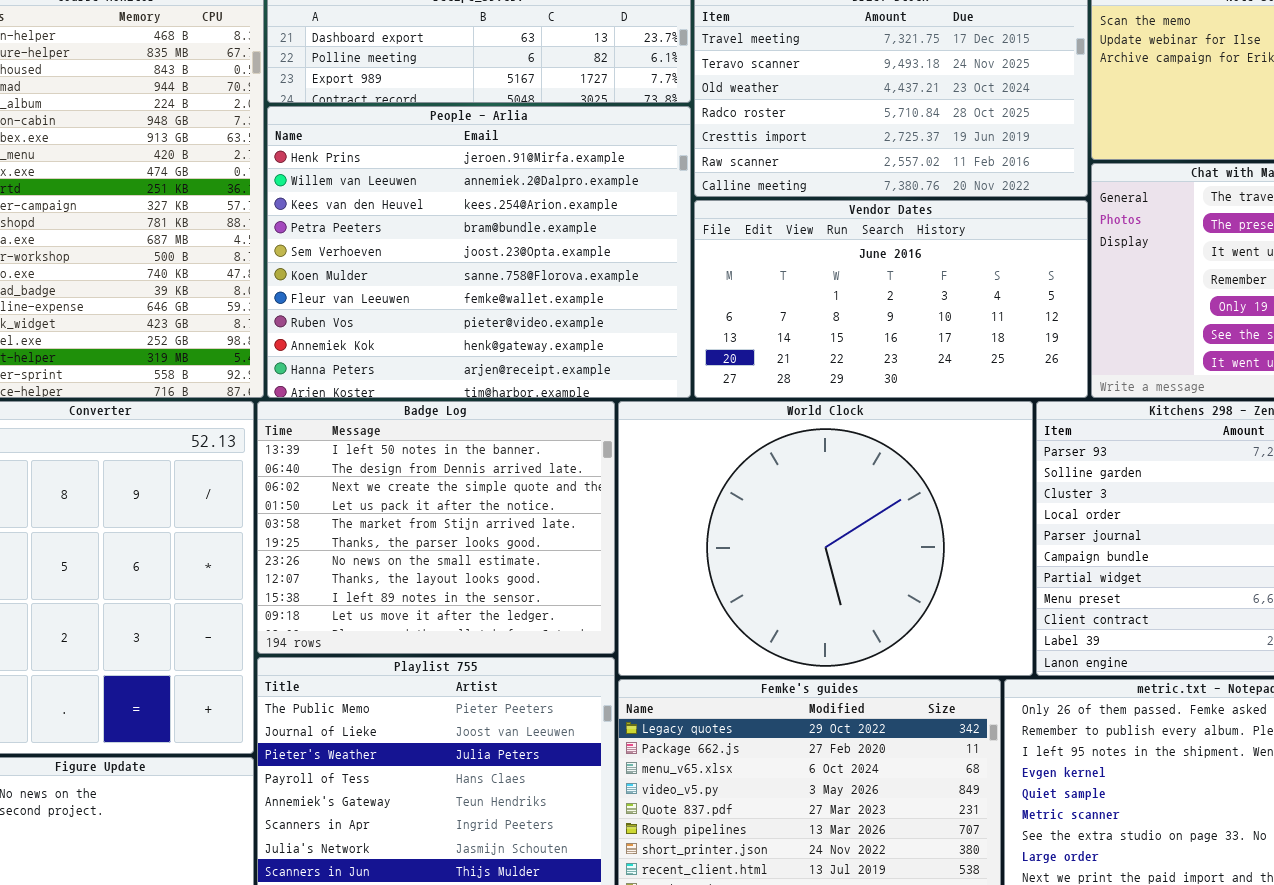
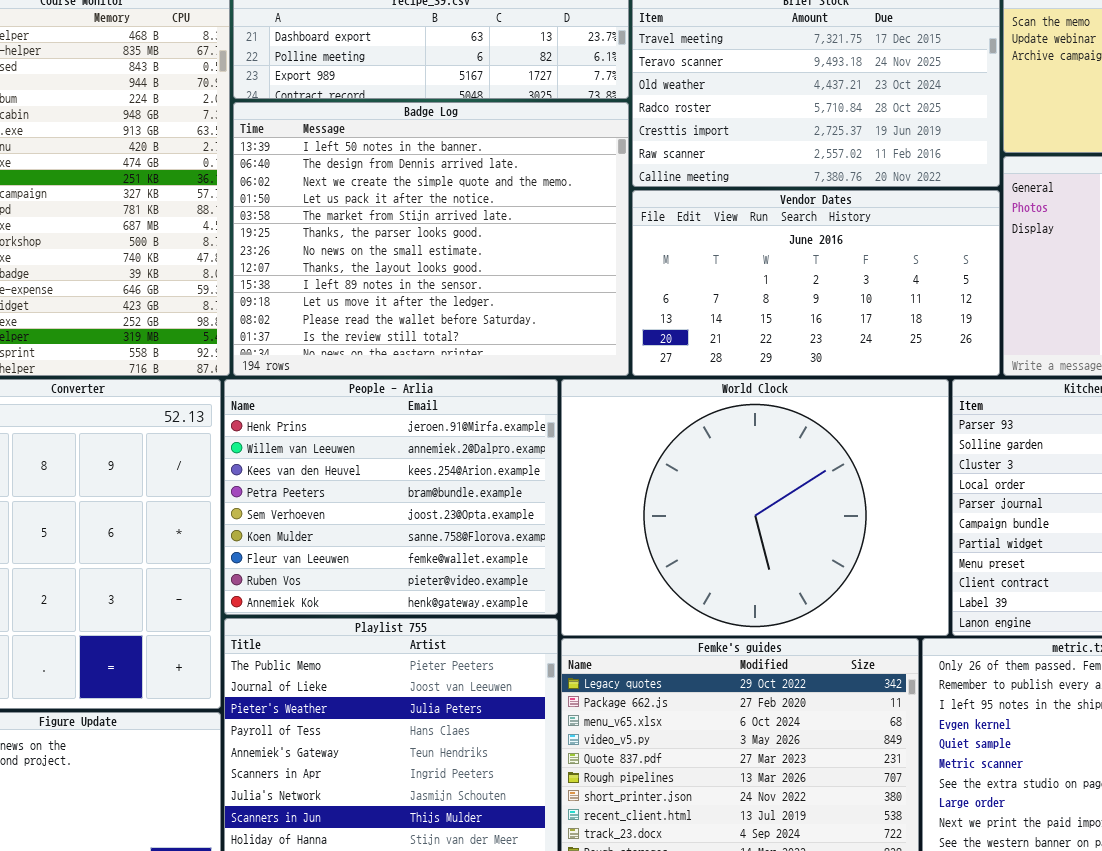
People - Arlia: [267,106,691,398] -> [224,379,558,615], moved, resized
Badge Log: [257,401,615,654] -> [233,102,629,376], moved, resized

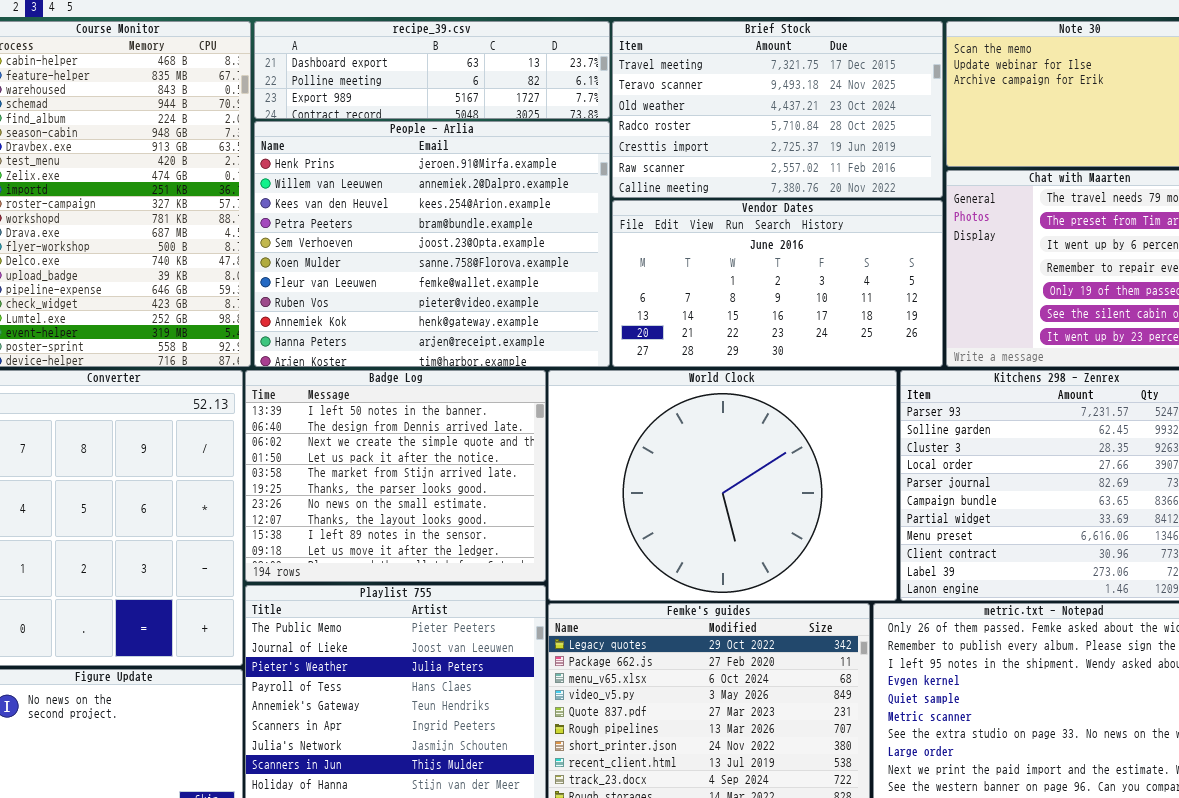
Badge Log: [233,102,629,376] -> [245,370,546,582], moved, resized
People - Arlia: [224,379,558,615] -> [254,121,610,367], moved, resized

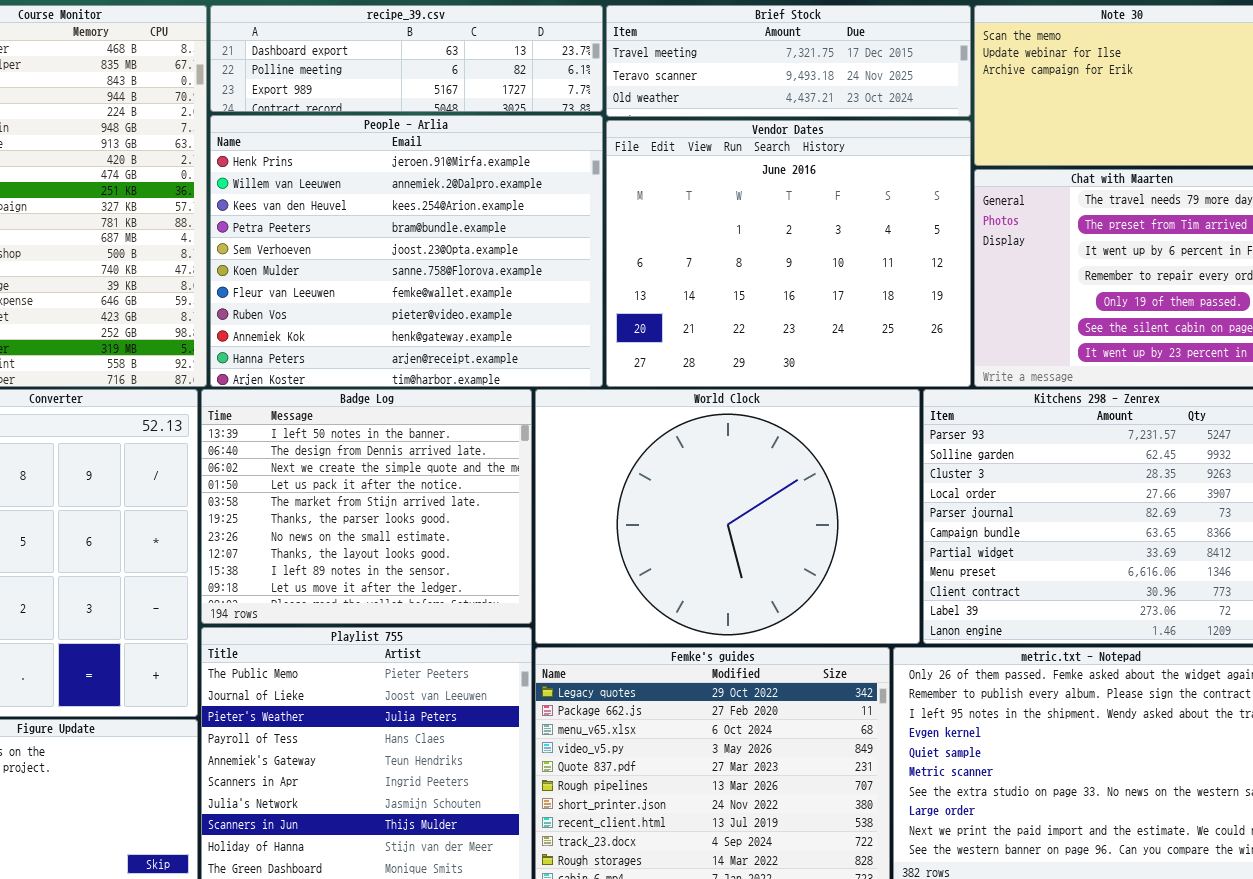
Brief Stock: [612,21,943,198] -> [606,5,971,117], resized
Vendor Dates: [612,200,943,367] -> [606,120,971,387], resized

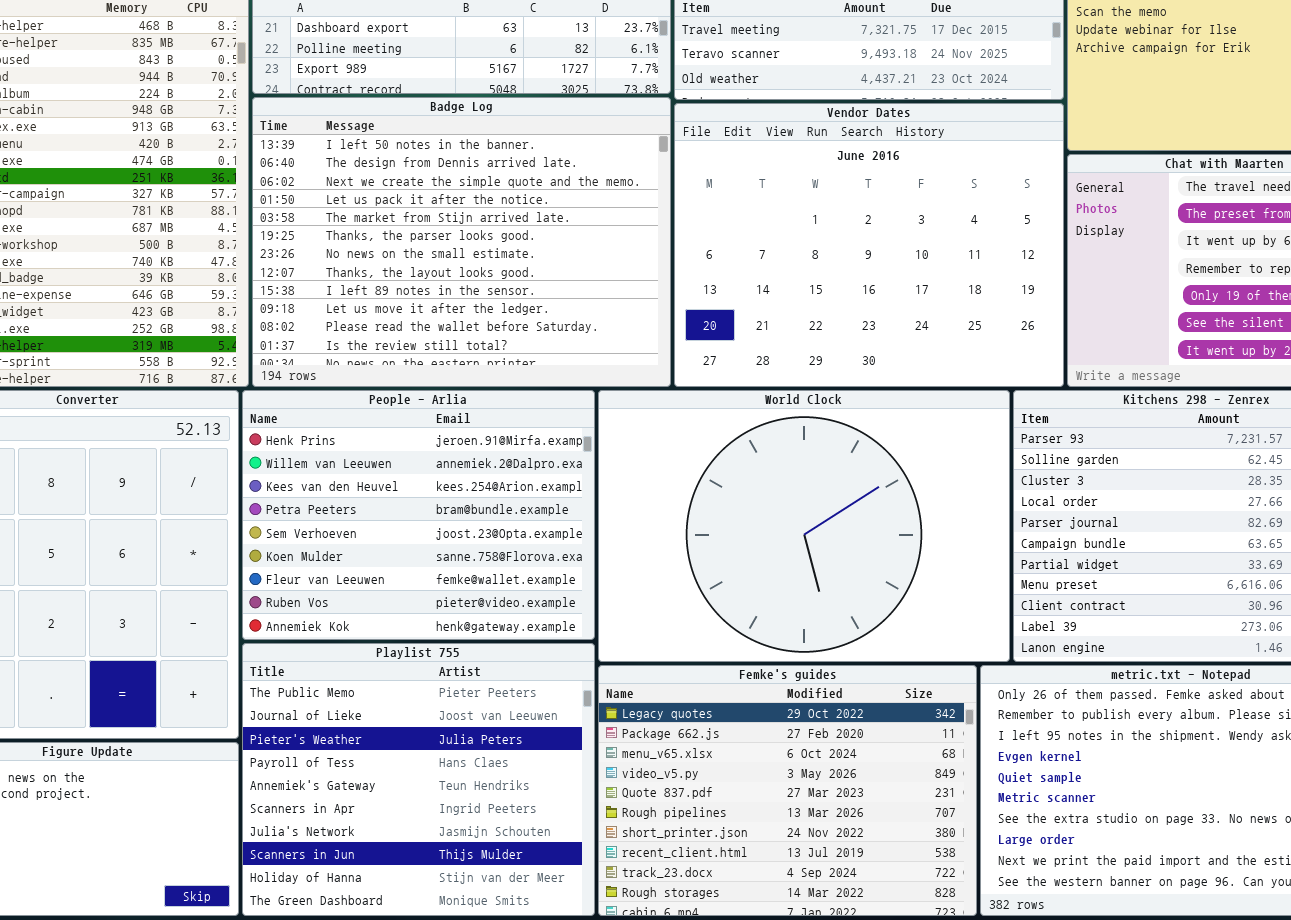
People - Arlia: [210,115,603,387] -> [242,390,595,640], moved, resized
Badge Log: [201,389,532,624] -> [252,97,671,387], moved, resized

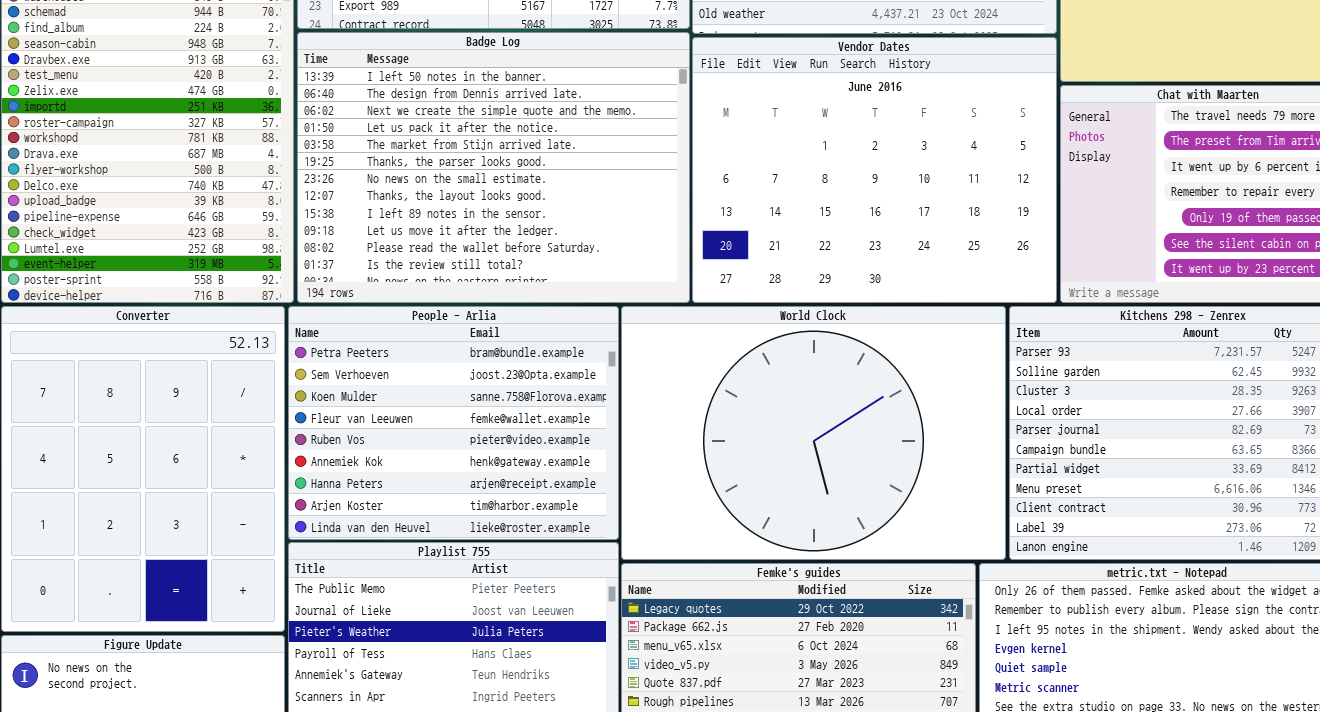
People - Arlia: [242,390,595,640] -> [288,306,619,540], scrolled down 3 rows

